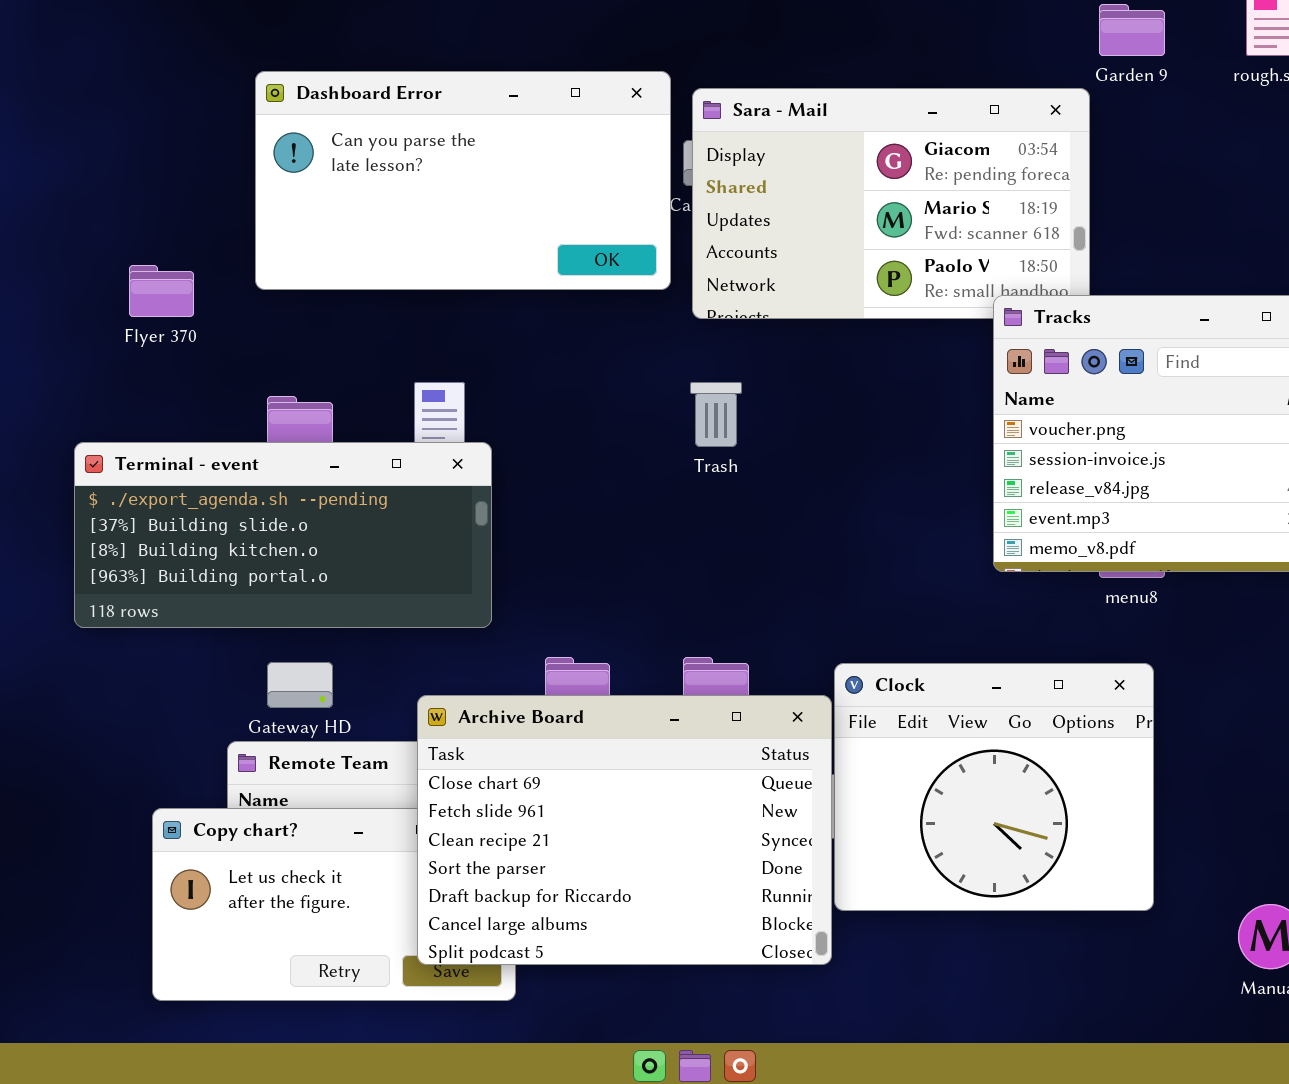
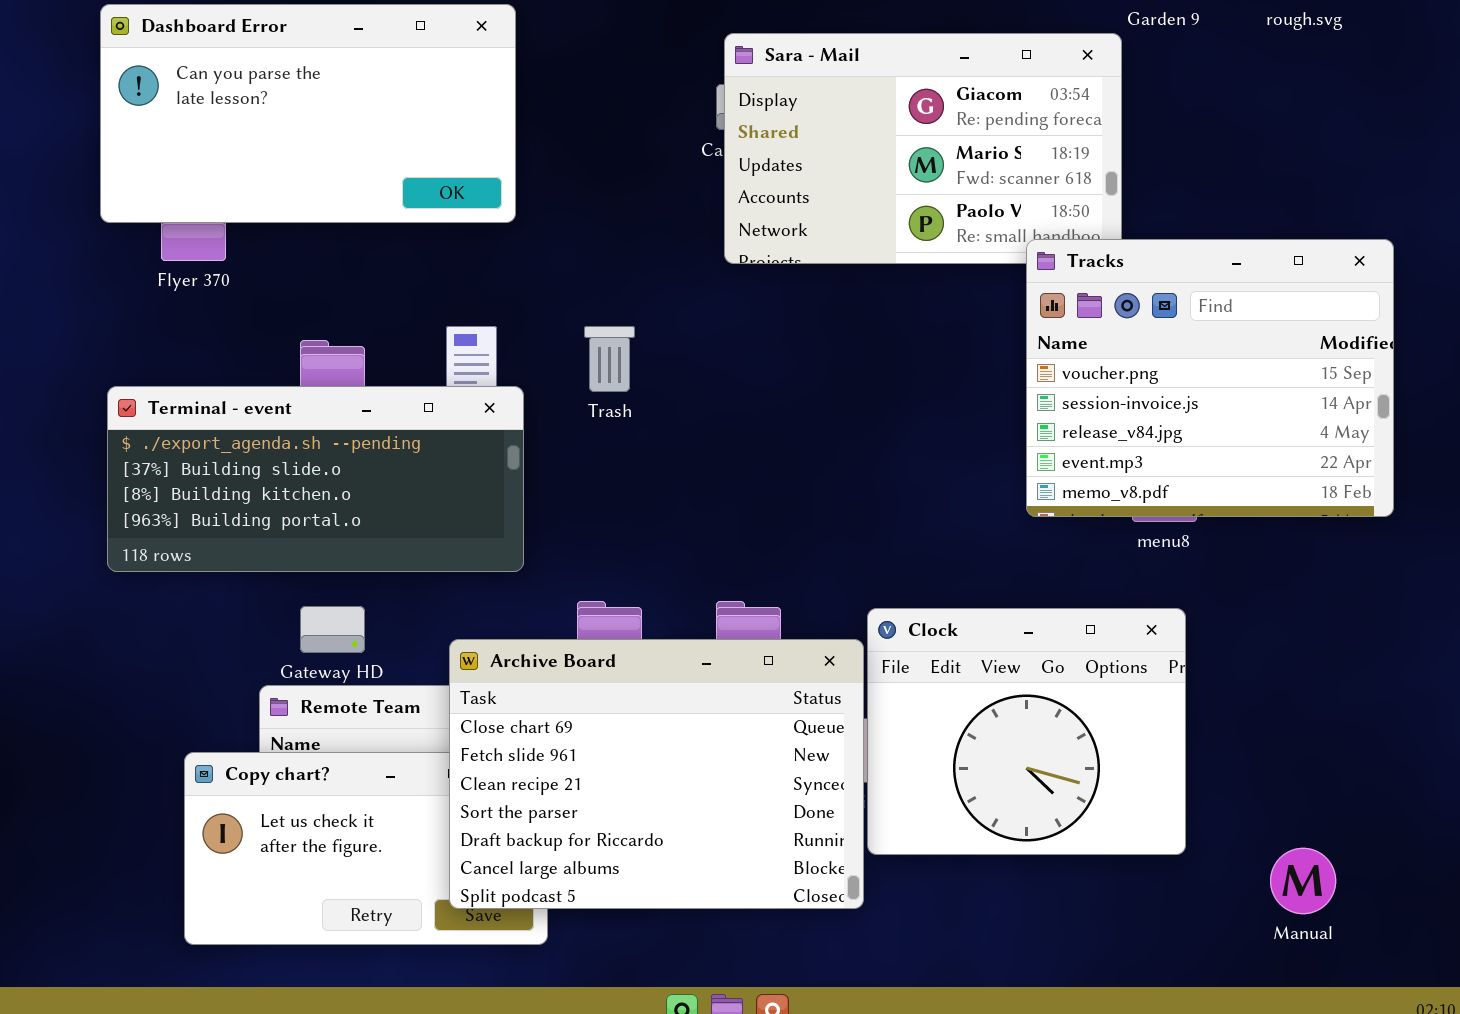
Dashboard Error: [255,71,671,290] -> [100,4,516,223], moved
Trash: [690,382,742,447] -> [584,326,635,392], moved

